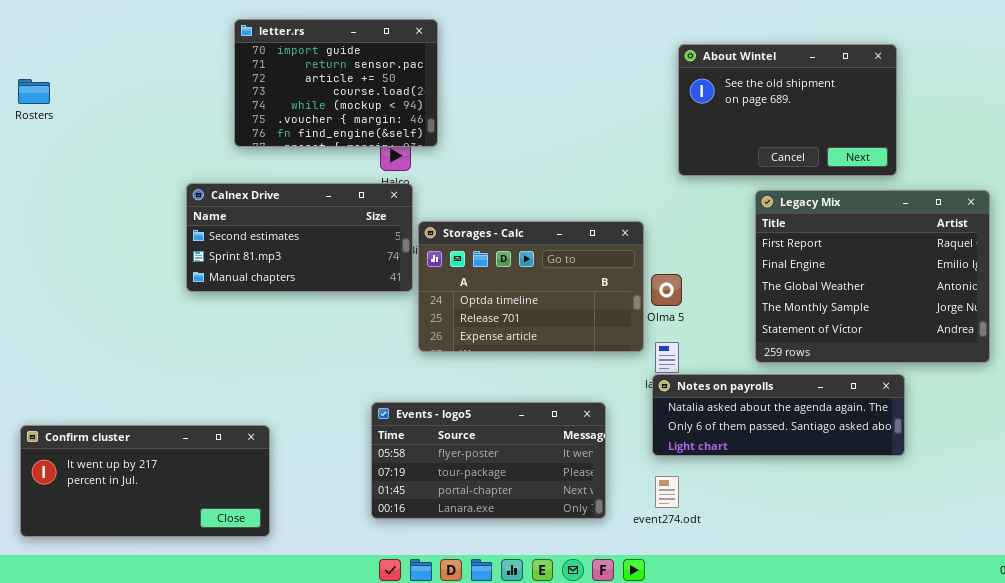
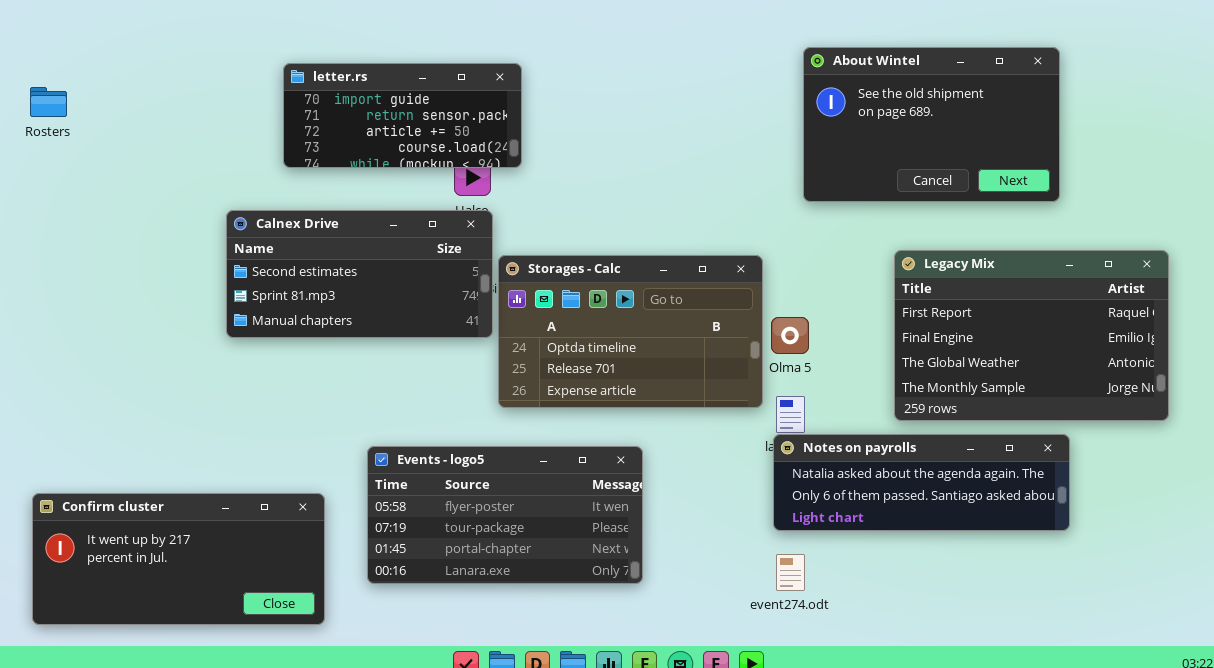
letter.rs: [234,19,438,147] -> [283,63,522,168], resized
Legacy Mix: [755,190,990,363] -> [894,250,1169,421], resized
Events - logo5: [371,402,606,519] -> [367,446,643,584], moved

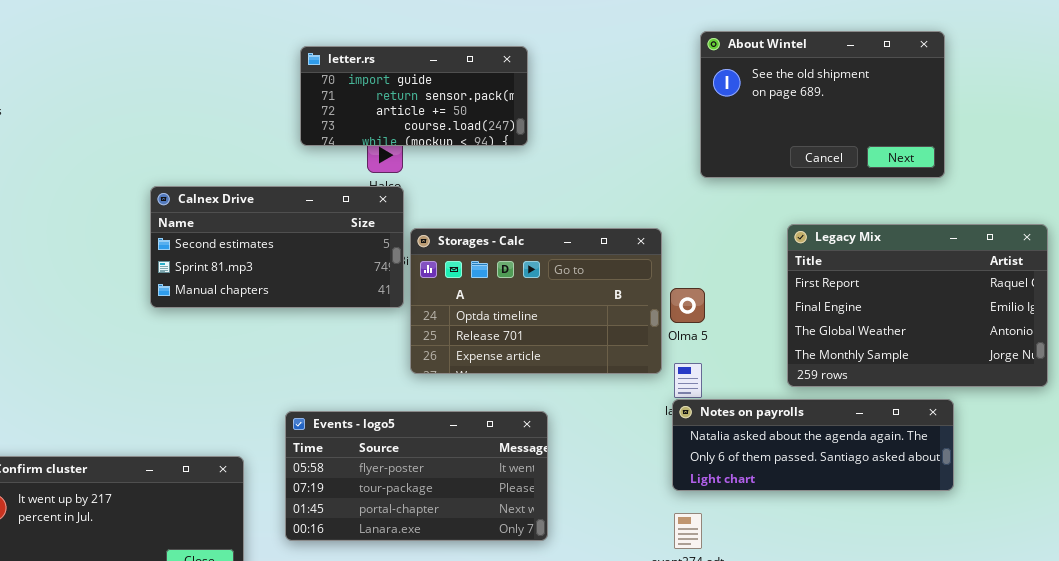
letter.rs: [283,63,522,168] -> [300,46,528,146], moved

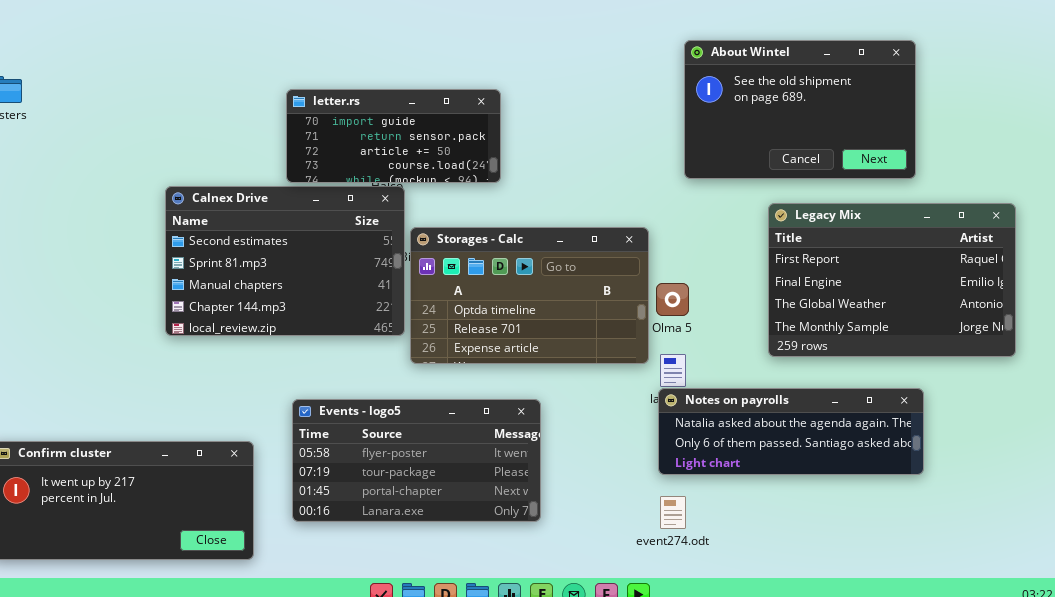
letter.rs: [300,46,528,146] -> [286,89,501,183], moved
Calnex Drive: [150,186,404,308] -> [165,186,405,336], resized
Legacy Mix: [787,224,1048,387] -> [768,203,1016,357], moved

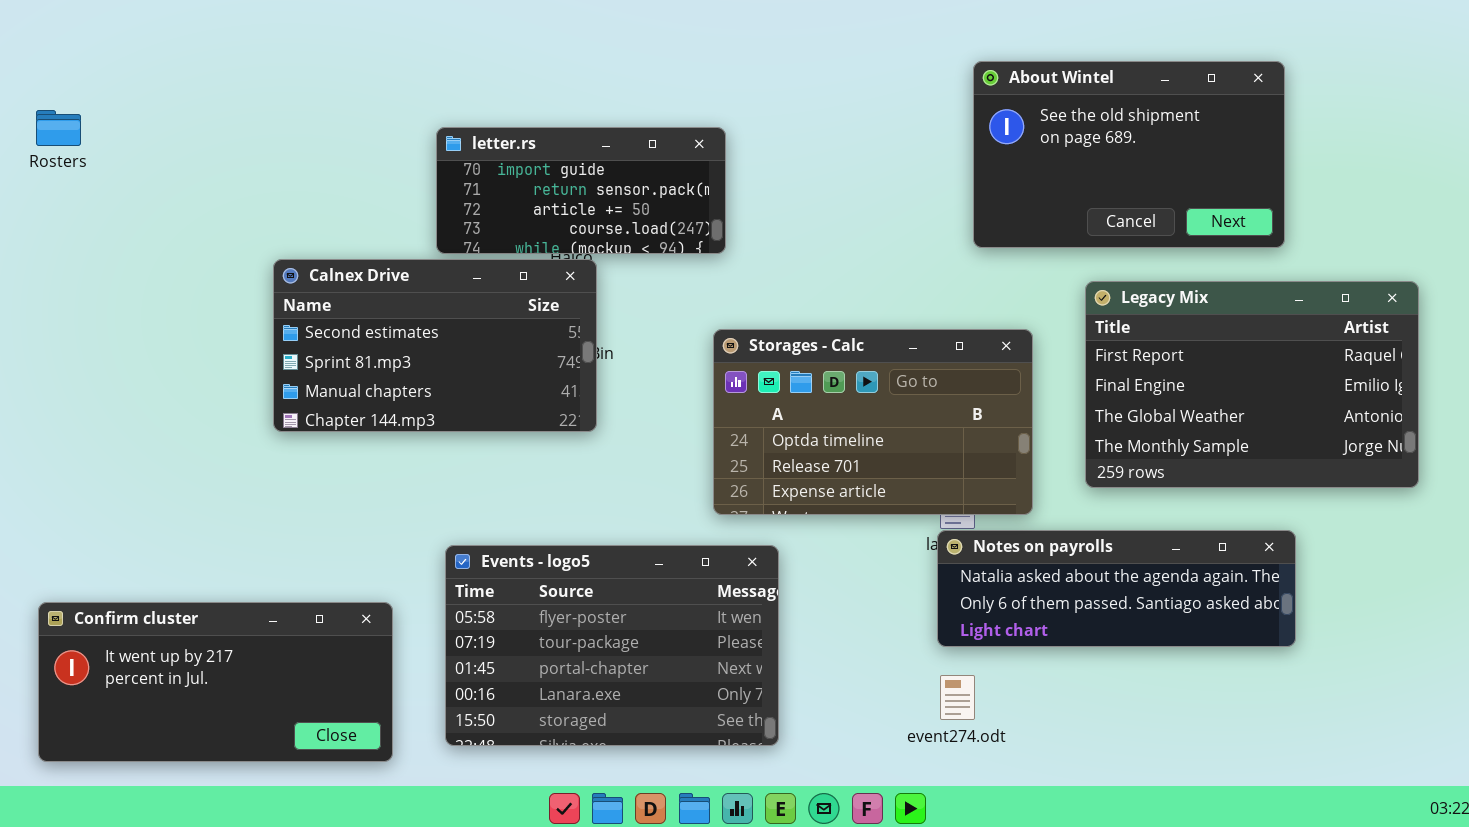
Calnex Drive: [165,186,405,336] -> [273,259,597,432], resized
Storages - Calc: [410,227,649,364] -> [713,329,1033,515], moved
Events - logo5: [292,399,541,522] -> [445,545,779,746], resized

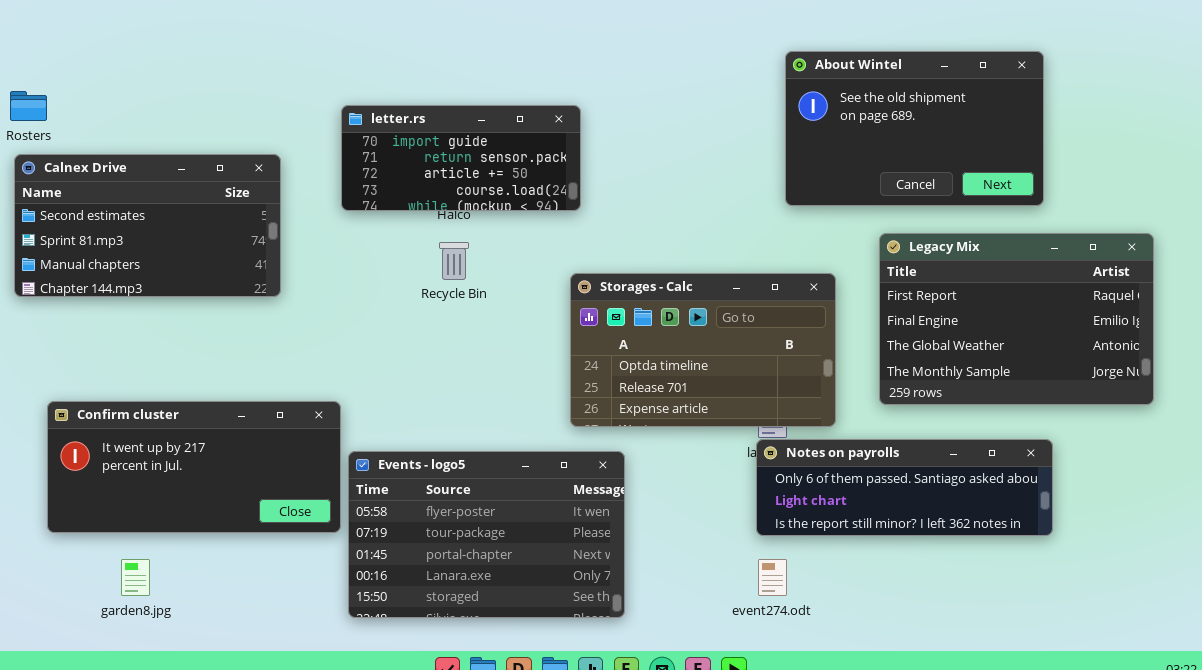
Calnex Drive: [273,259,597,432] -> [14,154,281,297], moved
Notes on payrolls: [937,530,1296,647] -> [756,439,1053,536], scrolled down 1 row
Confirm cluster: [38,602,393,762] -> [47,401,341,533], moved

